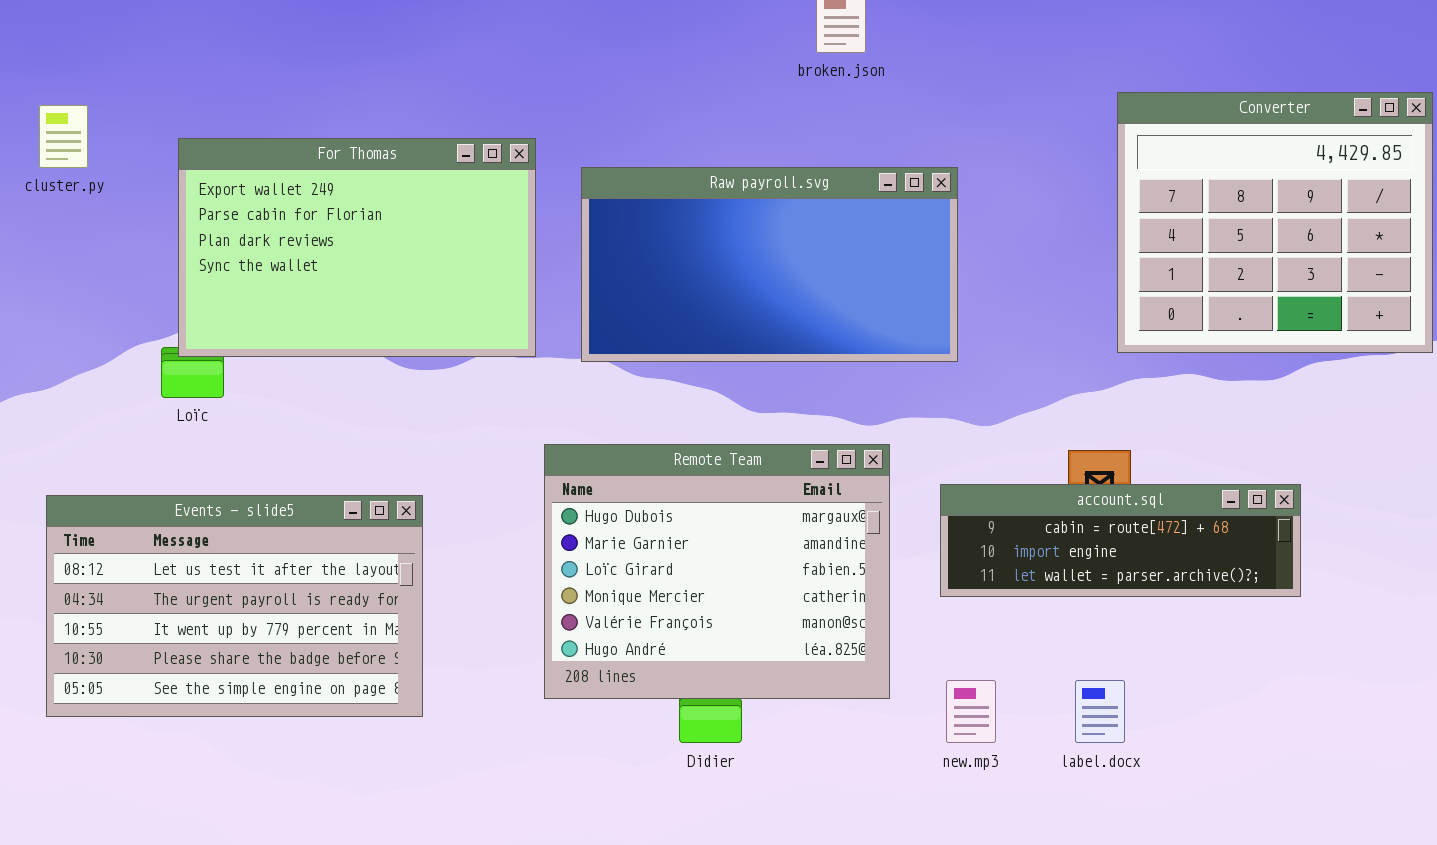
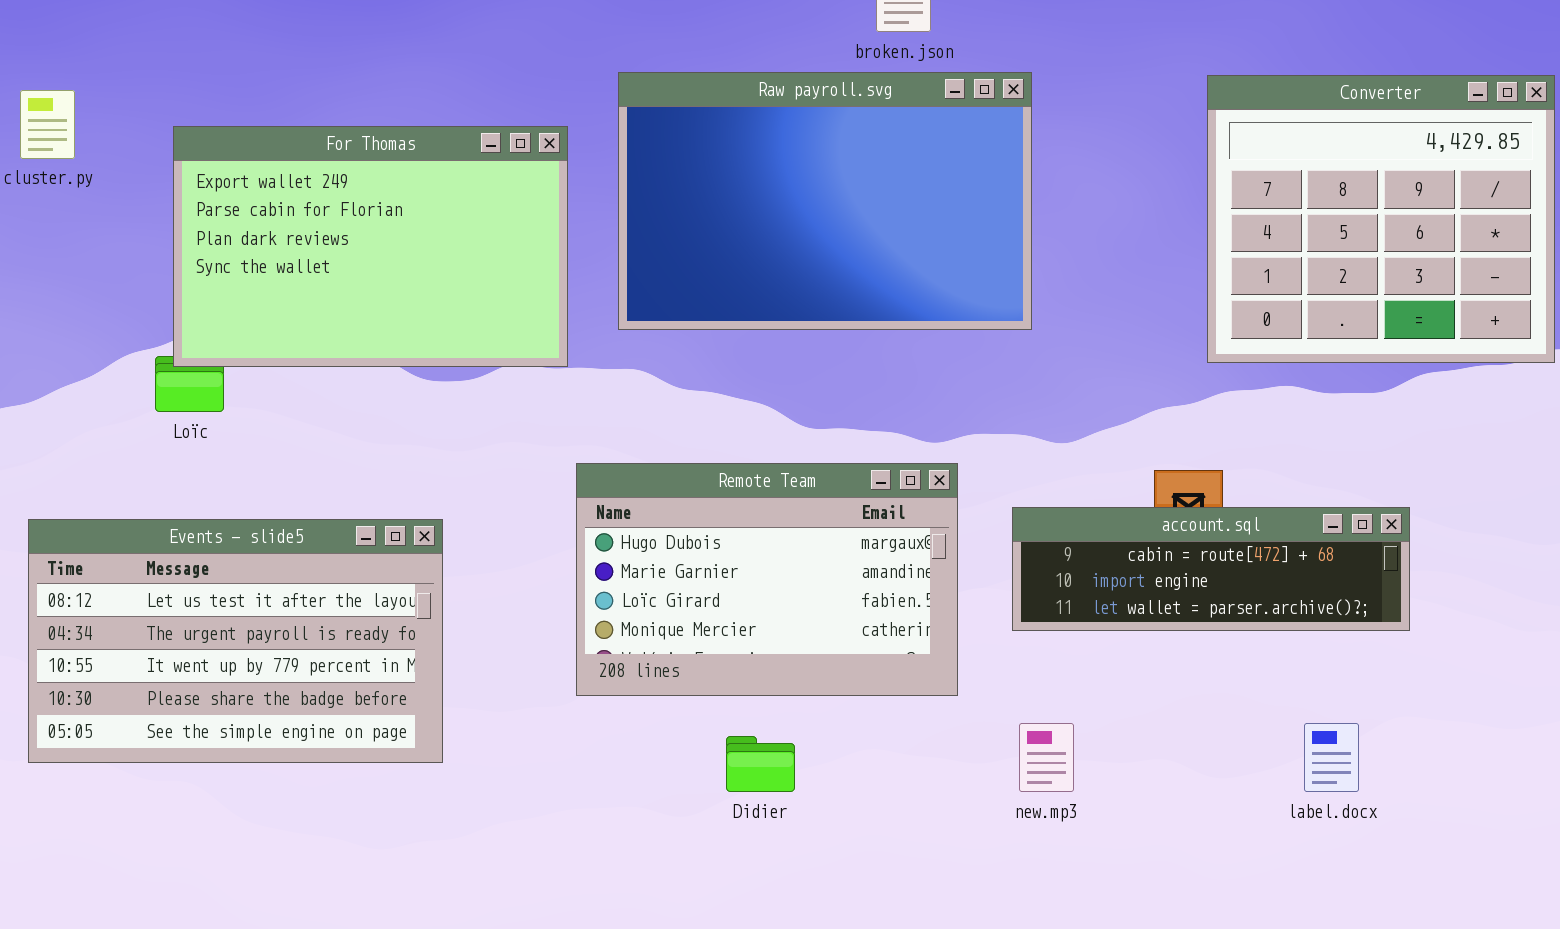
Raw payroll.svg: [581,167,958,362] -> [618,72,1032,330], moved, resized
Remote Team: [544,444,890,699] -> [576,463,958,696], resized
label.docx: [1075,680,1125,743] -> [1304,723,1359,792], moved

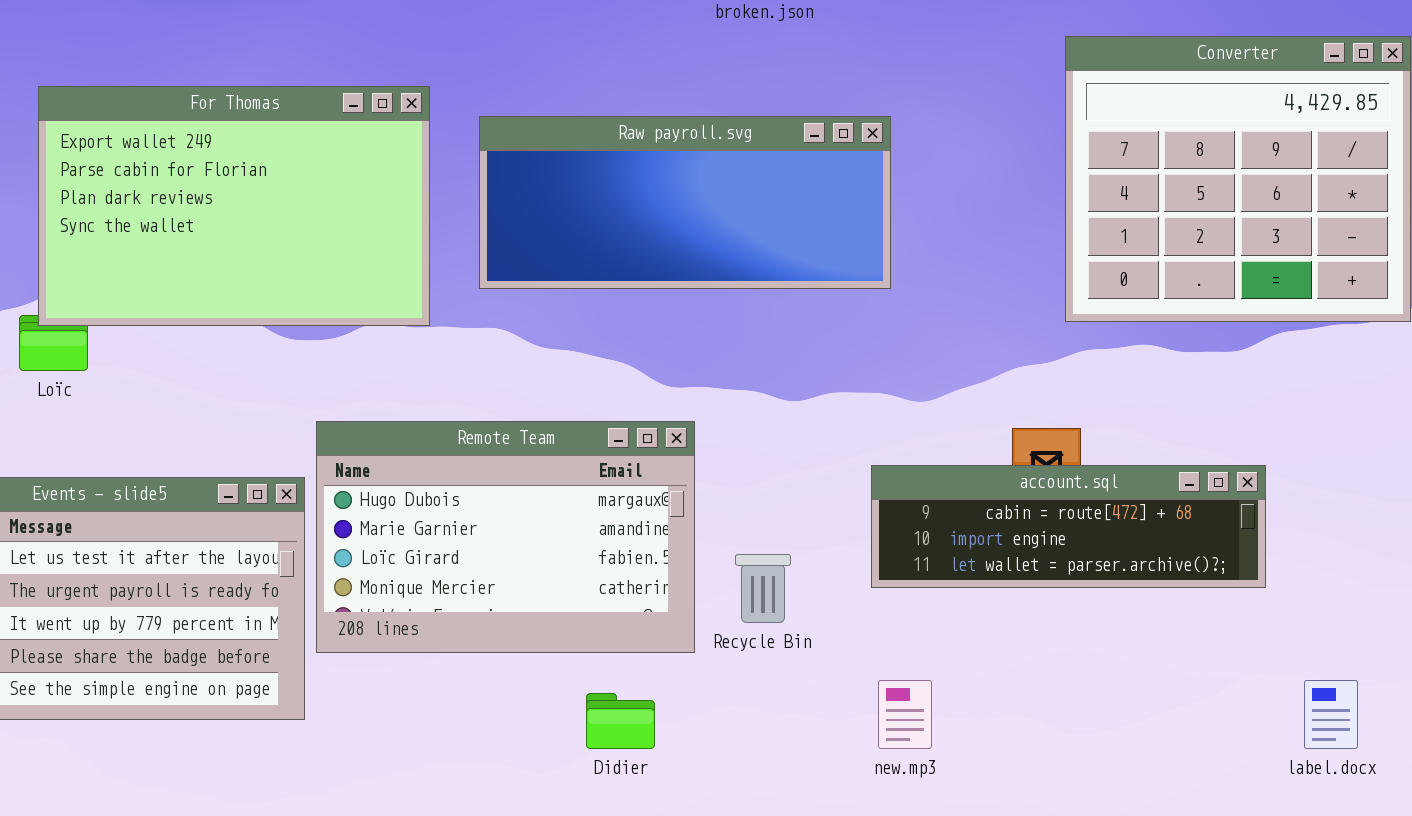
Raw payroll.svg: [618,72,1032,330] -> [479,116,891,289], resized
Remote Team: [576,463,958,696] -> [316,421,695,653], moved
label.docx: [1304,723,1359,792] -> [1304,680,1358,749], moved

